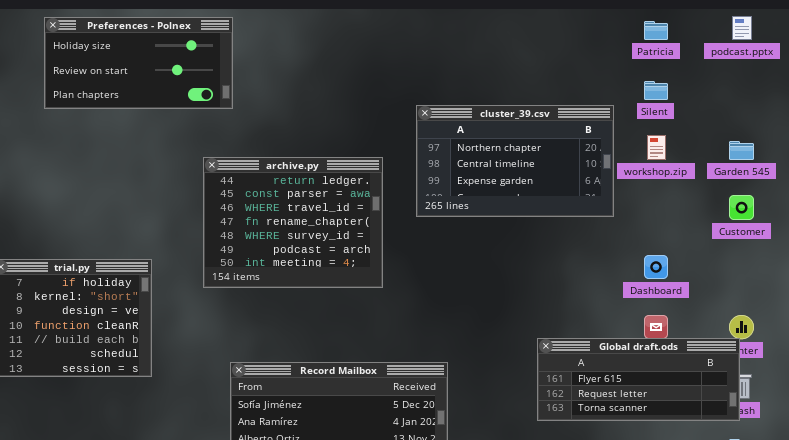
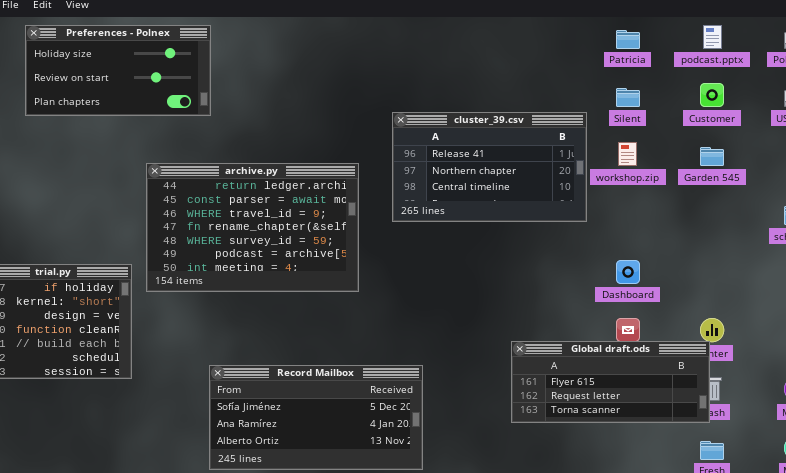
cluster_39.csv: [416,105,614,217] -> [392,112,587,222], scrolled up 1 row
archive.py: [203,157,383,288] -> [146,163,359,292], resized
Customer: [729,195,754,220] -> [700,83,724,107], moved

